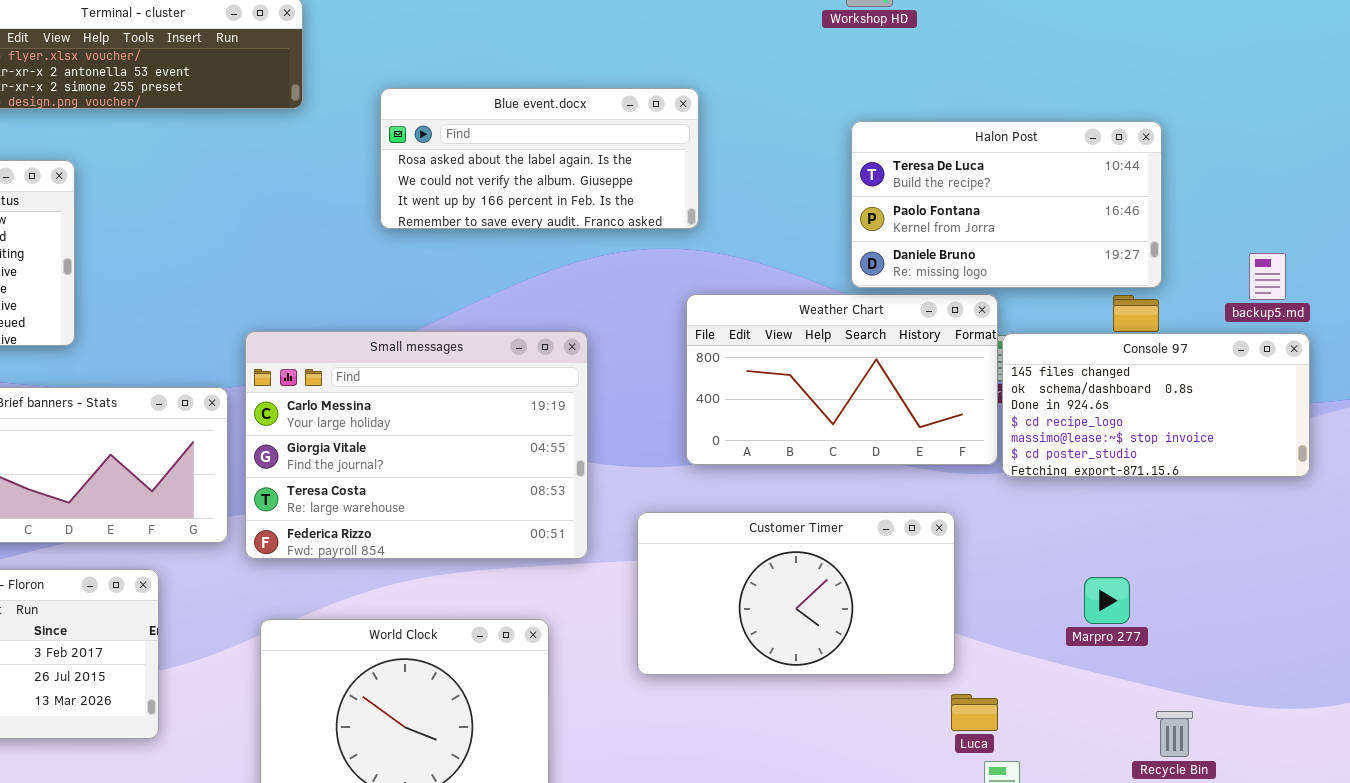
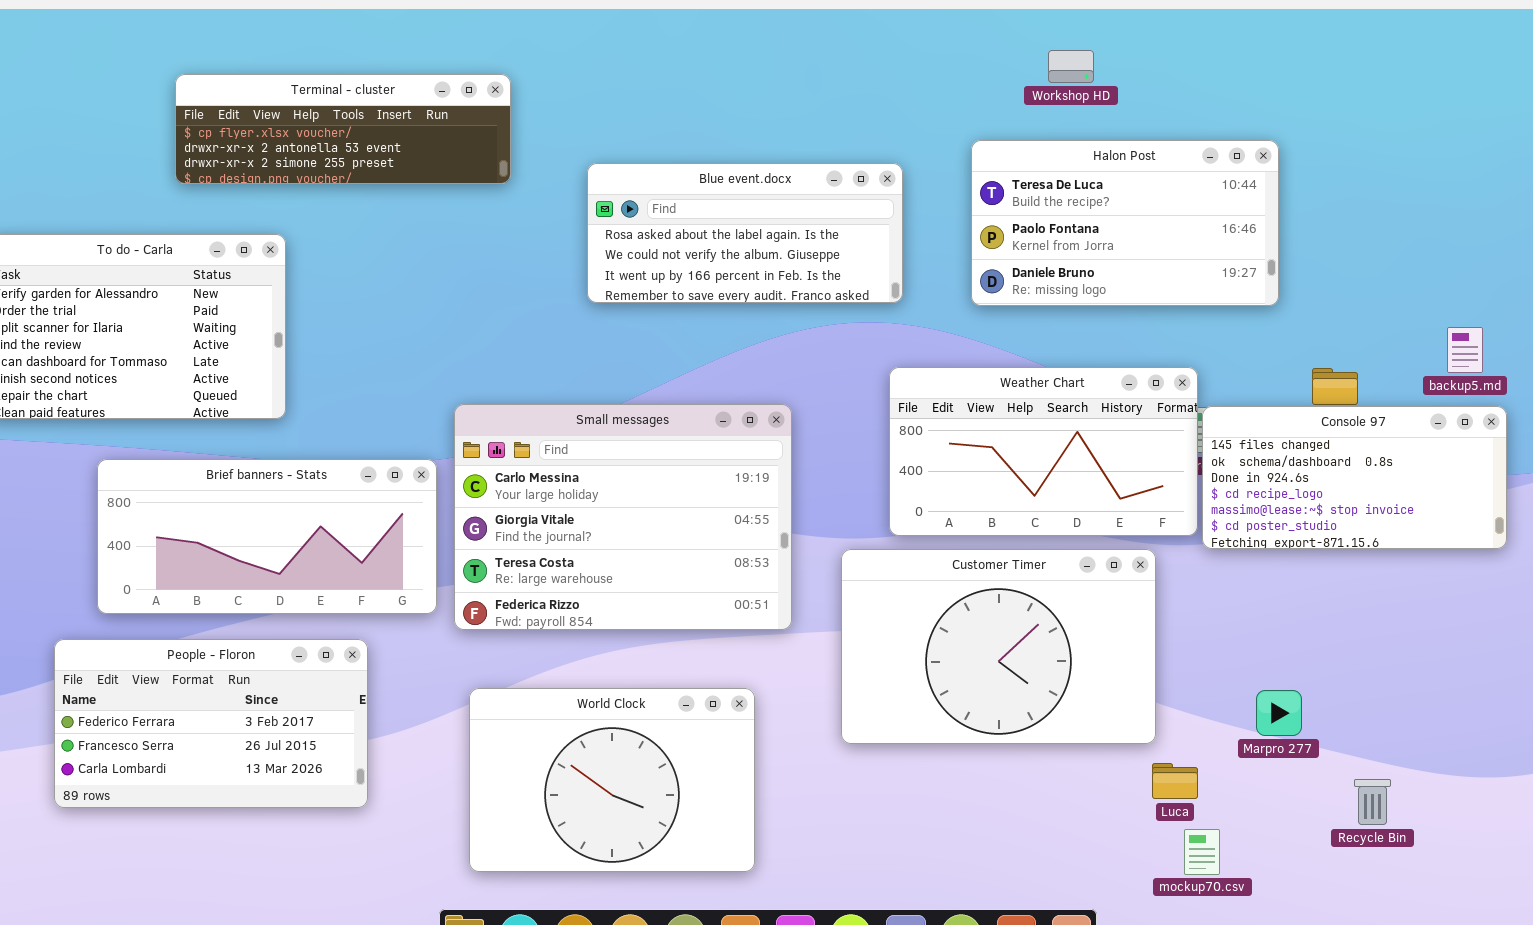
Halon Post: [851,121,1162,288] -> [971,140,1279,306], moved
Customer Timer: [637,512,955,675] -> [841,549,1156,744], resized
Marpro 277: [1084,577,1130,624] -> [1256,690,1302,736], moved

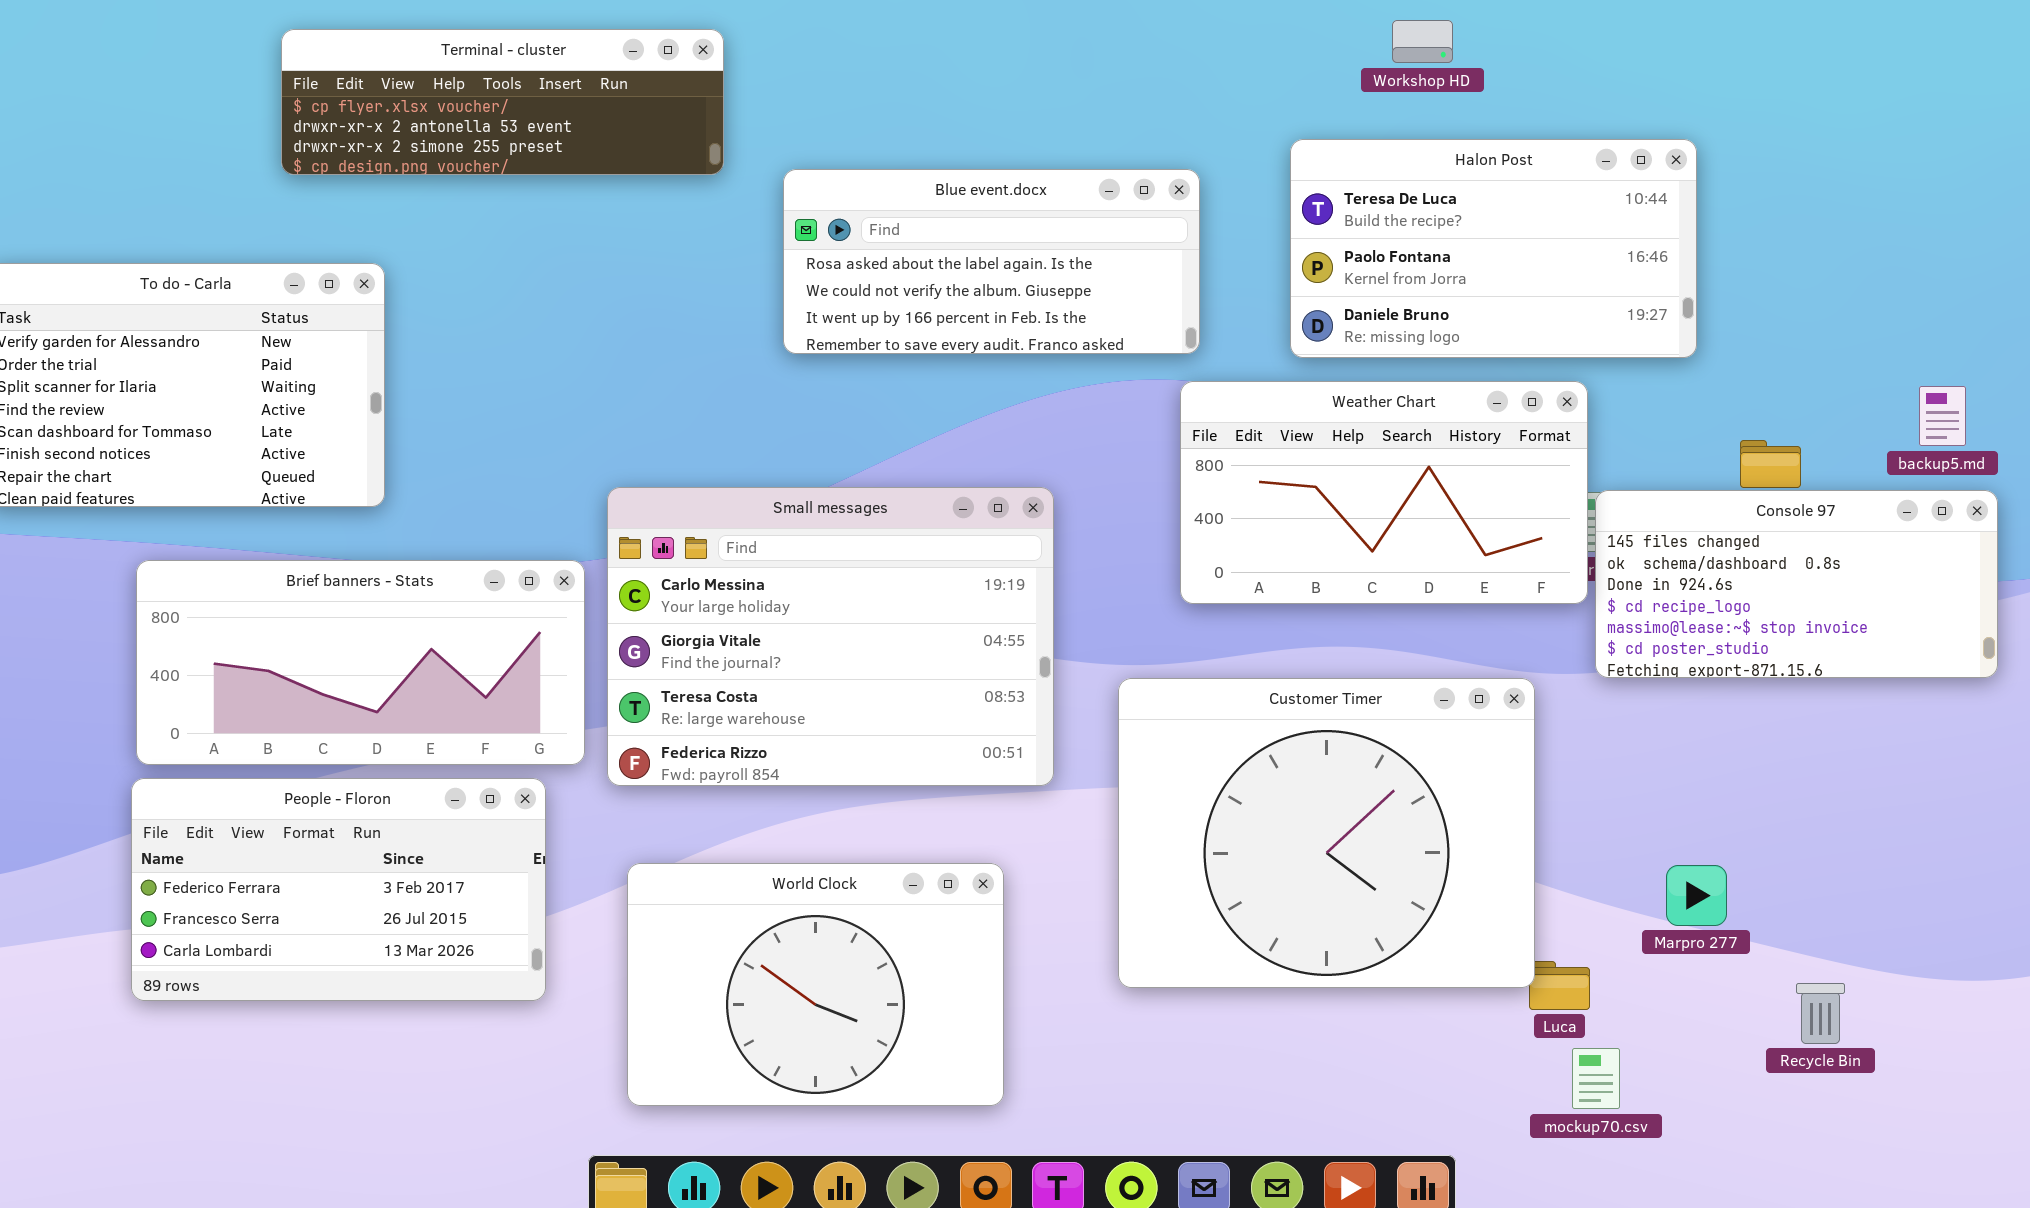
Terminal - cluster: [175,74,511,184] -> [281,29,724,175], moved
Weather Chart: [889,367,1198,536] -> [1180,381,1588,604], moved
Customer Timer: [841,549,1156,744] -> [1118,678,1535,988], resized
People - Floron: [54,639,368,808] -> [131,778,546,1001], moved

